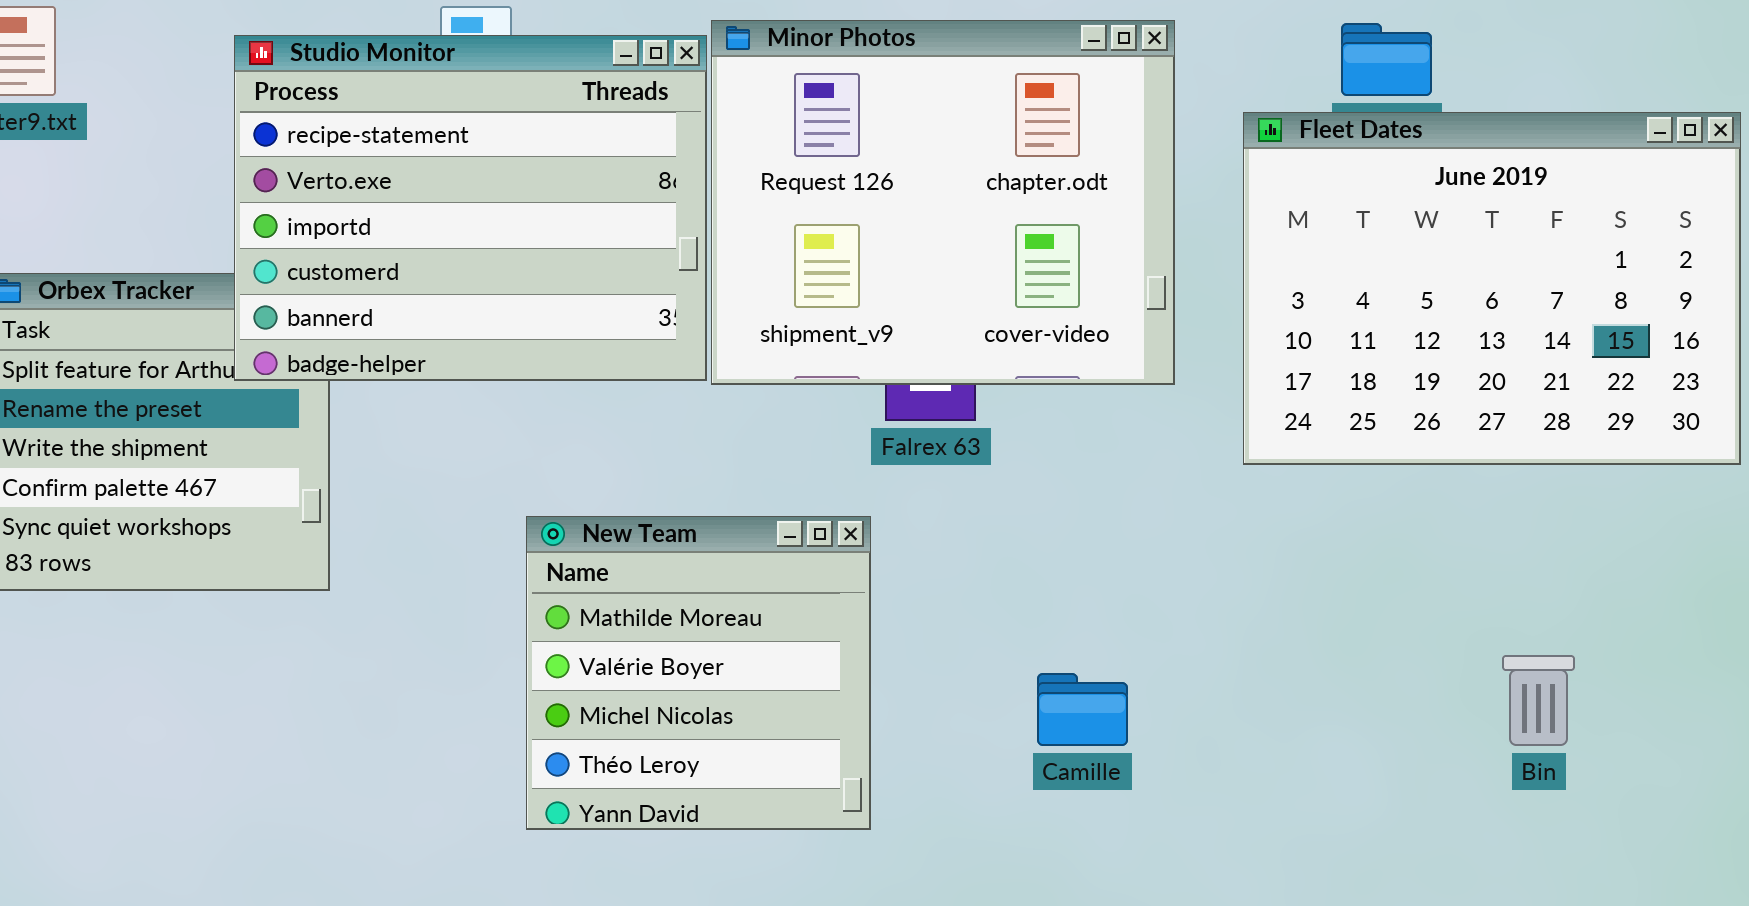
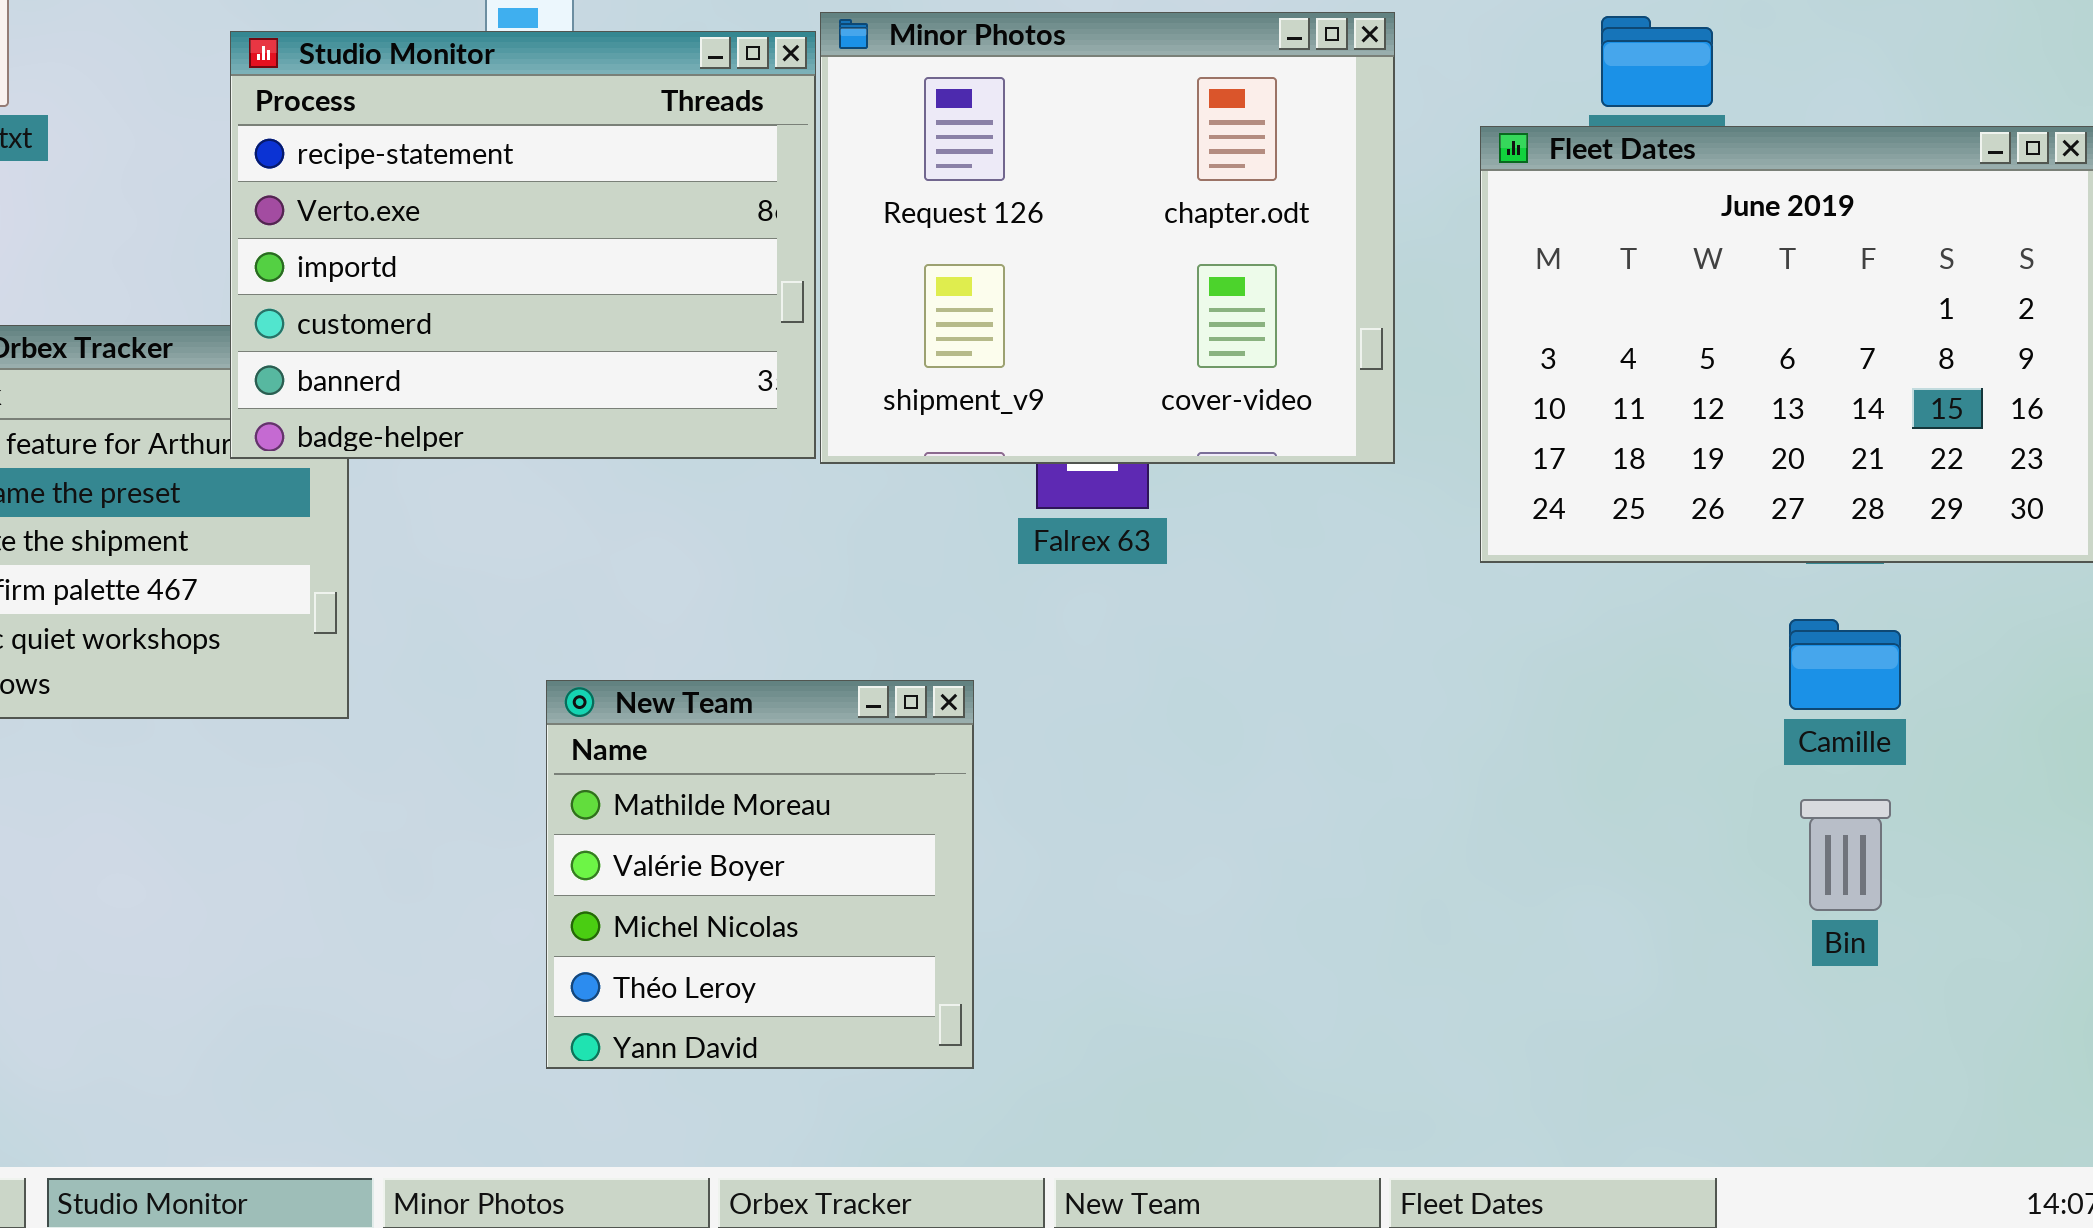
New Team: [526,516,871,830] -> [546,680,974,1069], moved
Camille: [1037,673,1128,746] -> [1789,619,1901,710], moved

